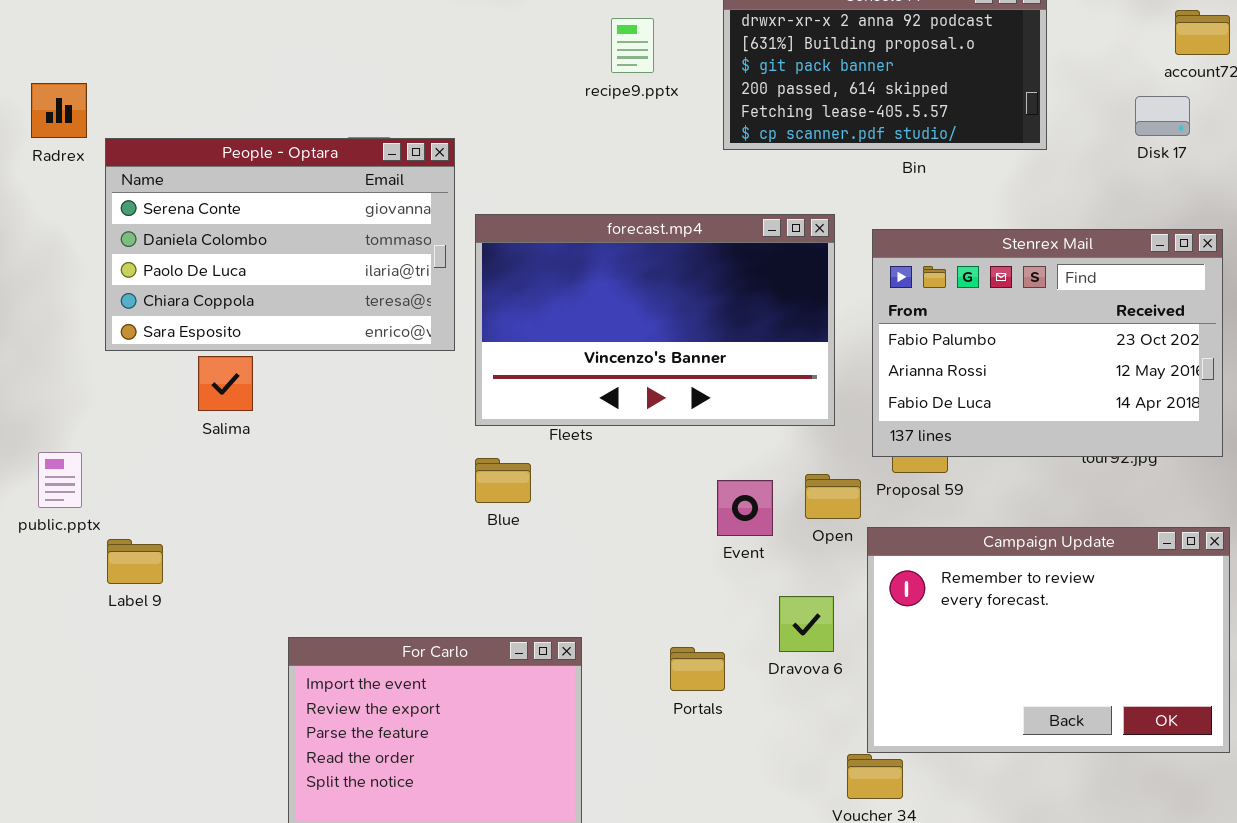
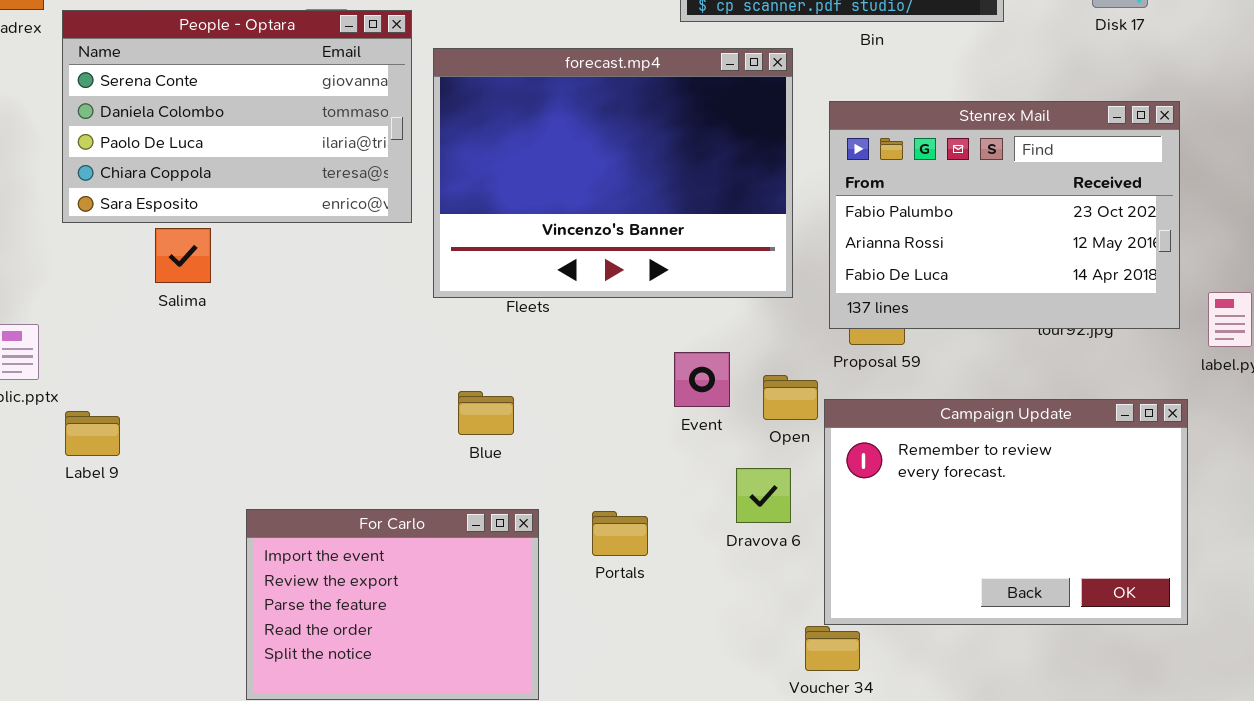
forecast.mp4: [475,214,835,426] -> [433,48,793,298], resized
Blue: [475,458,531,503] -> [458,391,514,435], moved
Open: [805,474,861,519] -> [763,375,818,420], moved
Portals: [670,647,725,691] -> [592,511,648,556], moved

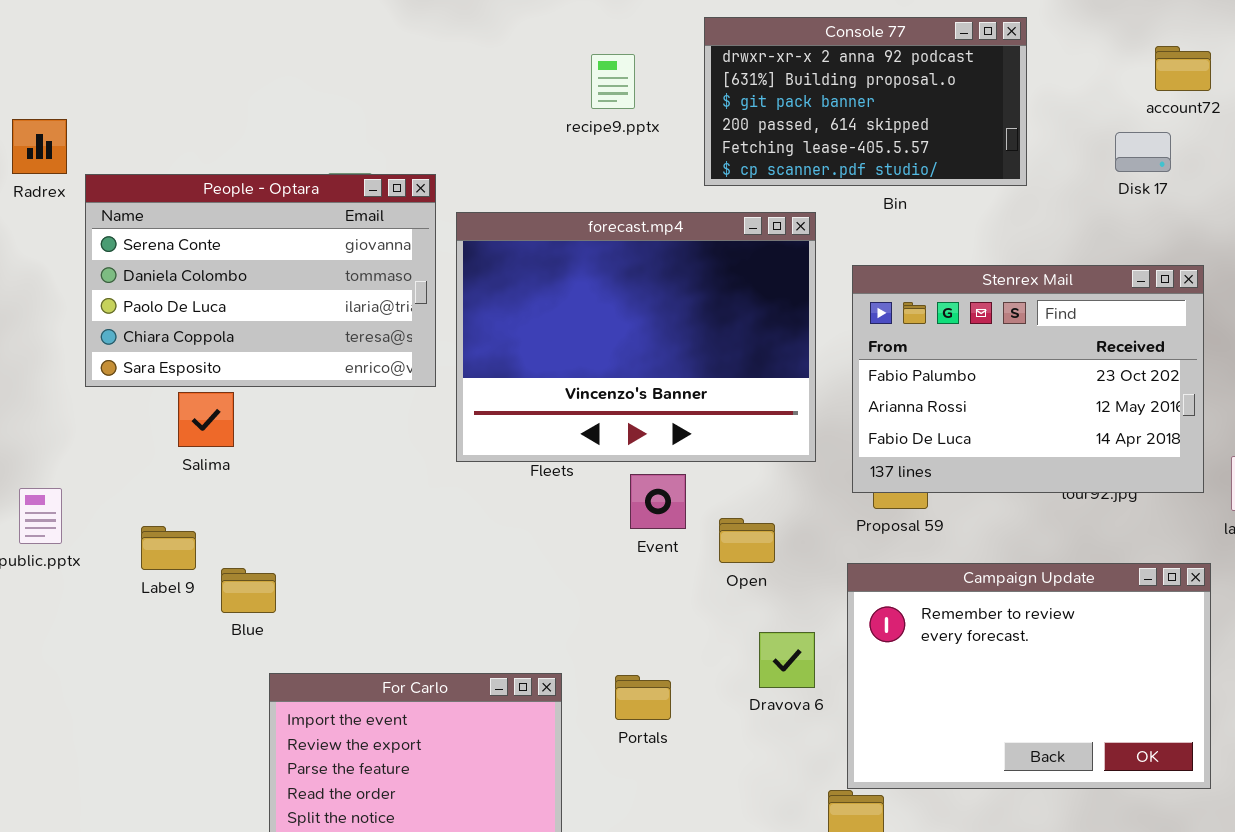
Event: [674,352,730,407] -> [630,474,686,529], moved
Open: [763,375,818,420] -> [719,518,775,563], moved
Blue: [458,391,514,435] -> [221,568,276,613], moved
Label 9: [65,411,120,456] -> [141,526,196,570], moved

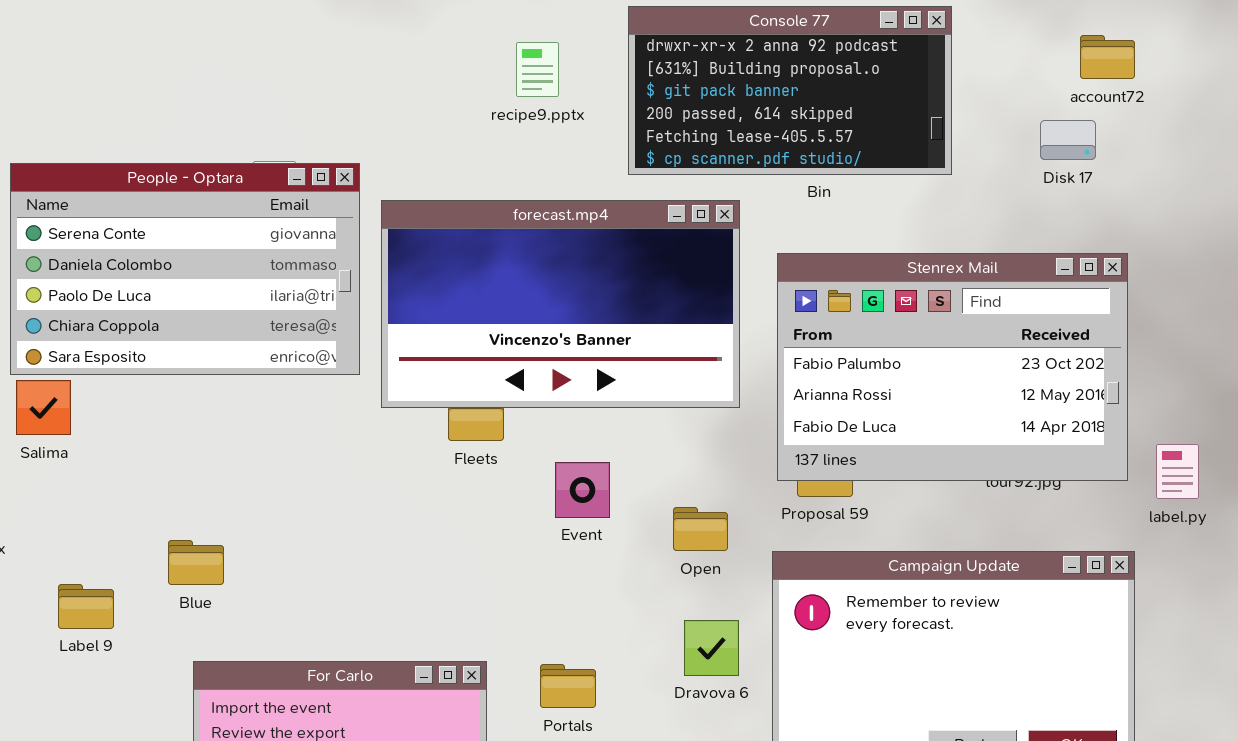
forecast.mp4: [456,212,816,462] -> [381,200,740,408], resized
Salima: [178,392,234,447] -> [16,380,71,435], moved
Open: [719,518,775,563] -> [673,507,728,551], moved
Label 9: [141,526,196,570] -> [58,584,114,629], moved
Blue: [221,568,276,613] -> [168,540,224,585], moved

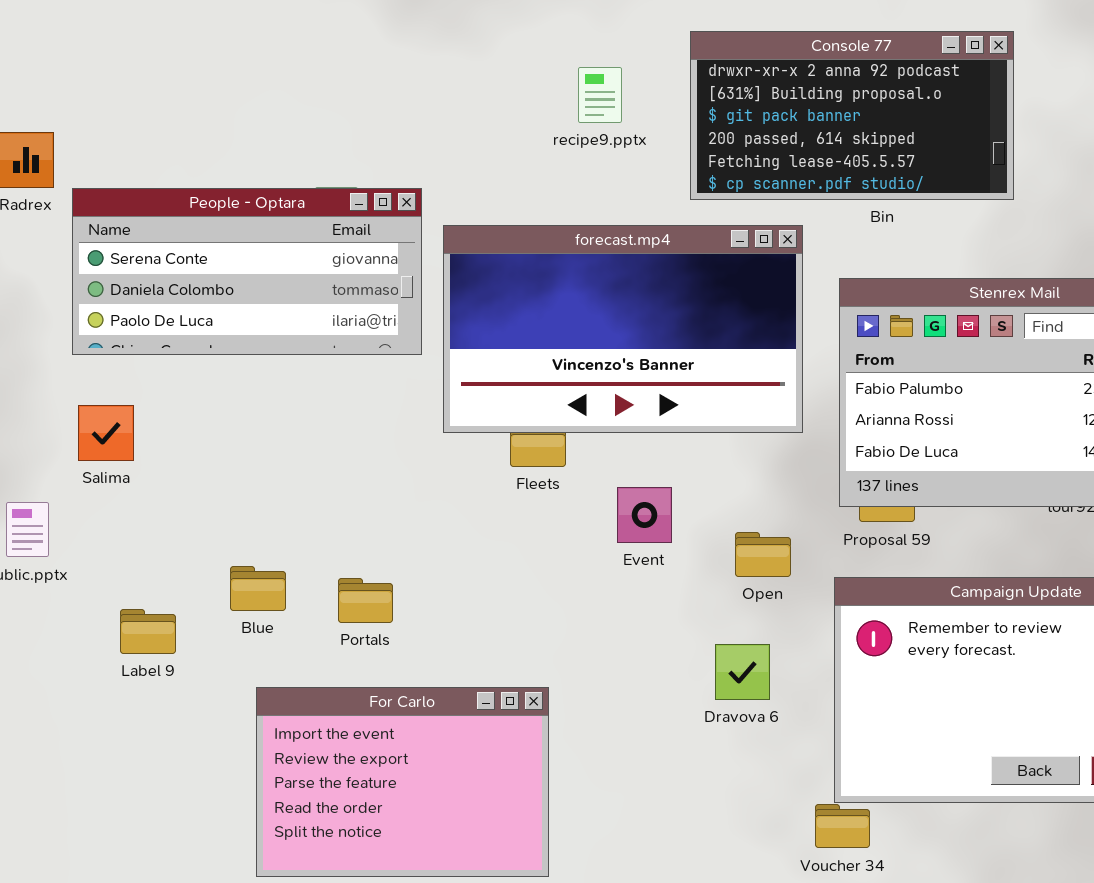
People - Optara: [10,163,360,375] -> [72,188,422,355], resized
Dravova 6: [684,620,739,676] -> [715,644,770,700], moved
Portals: [540,664,596,708] -> [338,578,393,623], moved

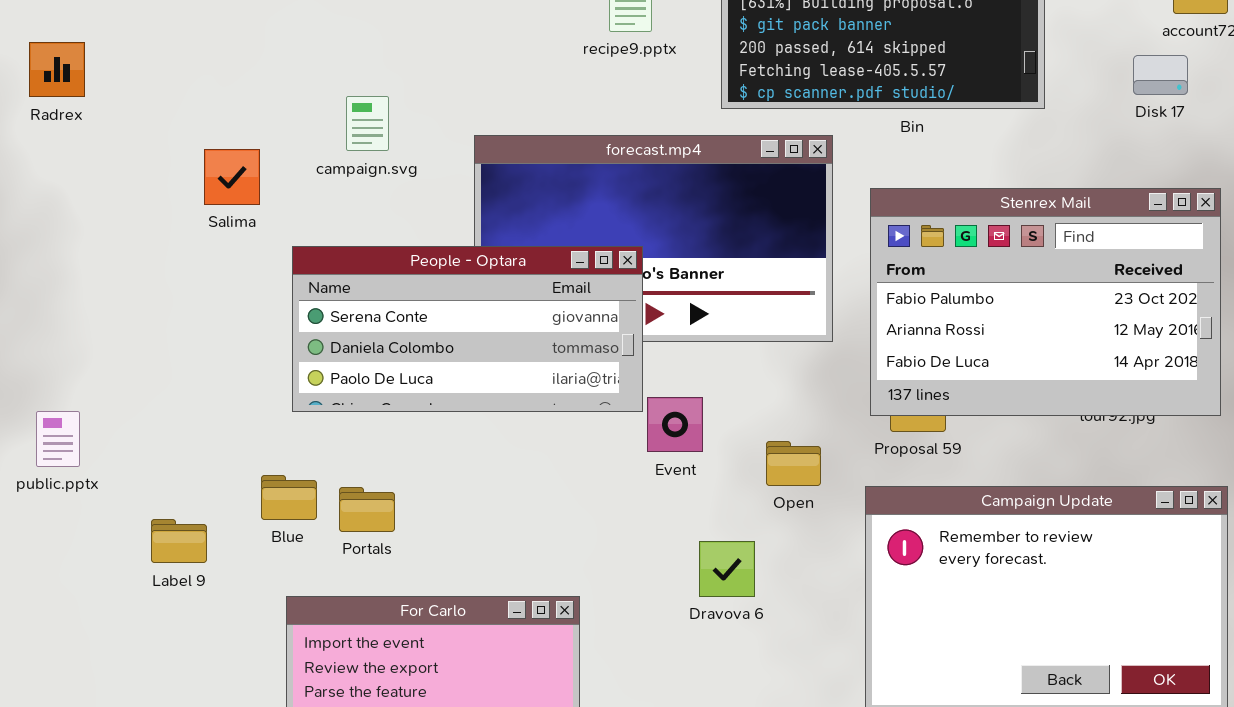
People - Optara: [72,188,422,355] -> [292,246,643,412], moved
Salima: [78,405,134,461] -> [204,149,260,205], moved
Portals: [338,578,393,623] -> [339,487,395,532], moved
Dravova 6: [715,644,770,700] -> [699,541,755,597], moved

